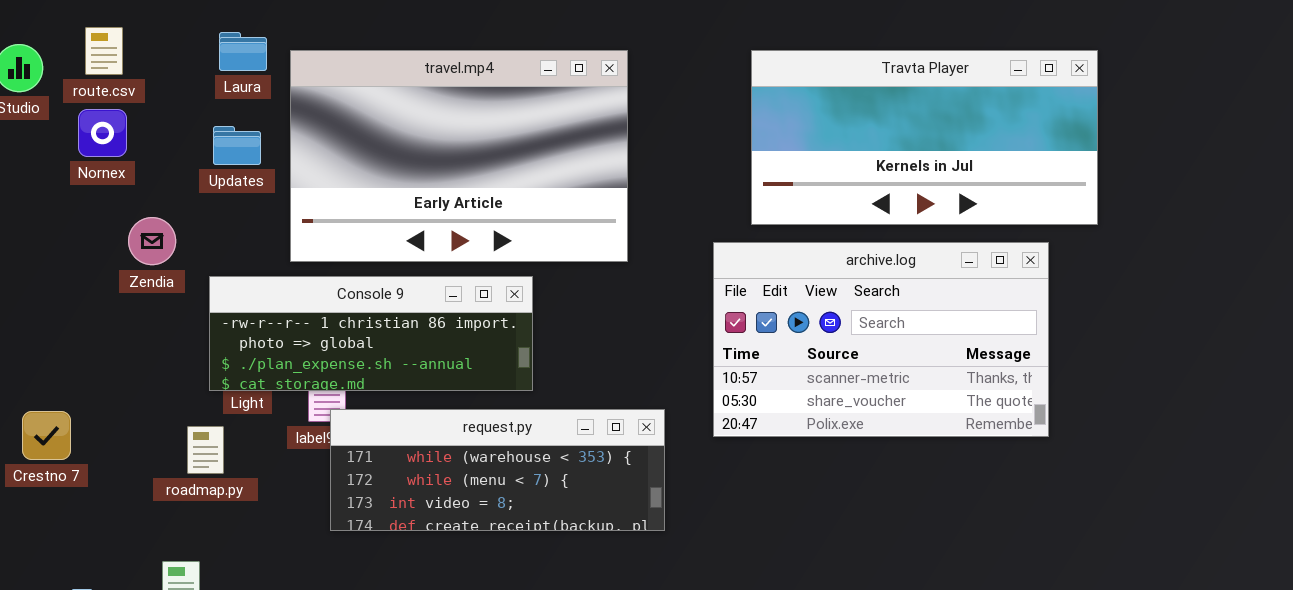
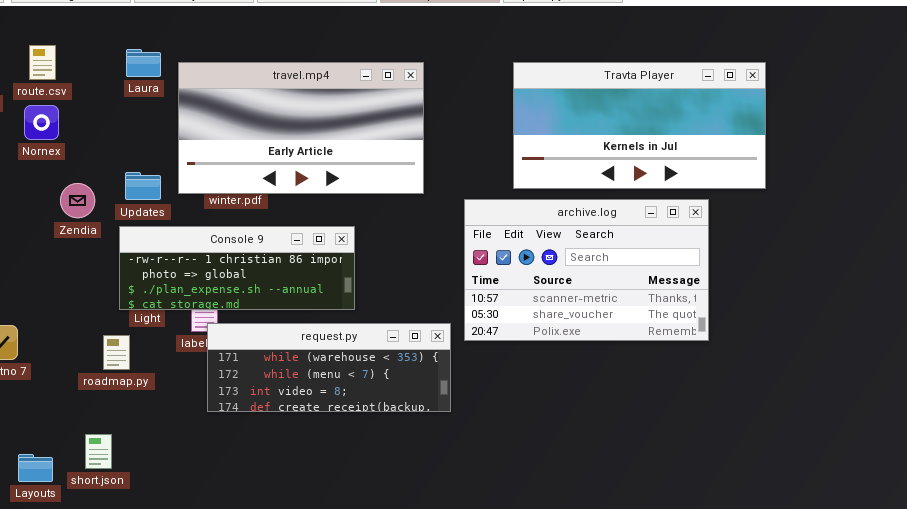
travel.mp4: [290,50,628,262] -> [178,62,424,194], resized
Updates: [213,126,261,165] -> [125,172,161,200], moved
archive.log: [713,242,1049,437] -> [464,199,709,341], moved

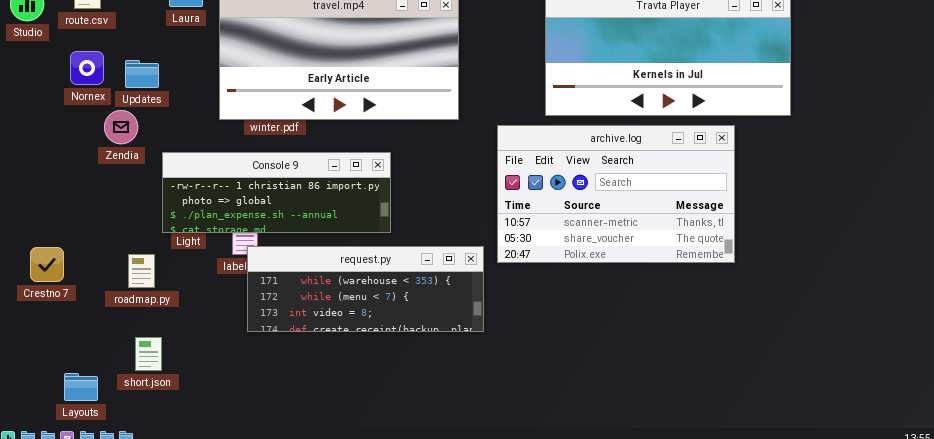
Nornex: [24,105,59,140] -> [70,51,104,85], moved
Updates: [125,172,161,200] -> [125,60,159,88], moved
roadmap.py: [103,335,130,370] -> [128,254,155,288], moved
short.json: [85,434,112,469] -> [135,337,162,371], moved

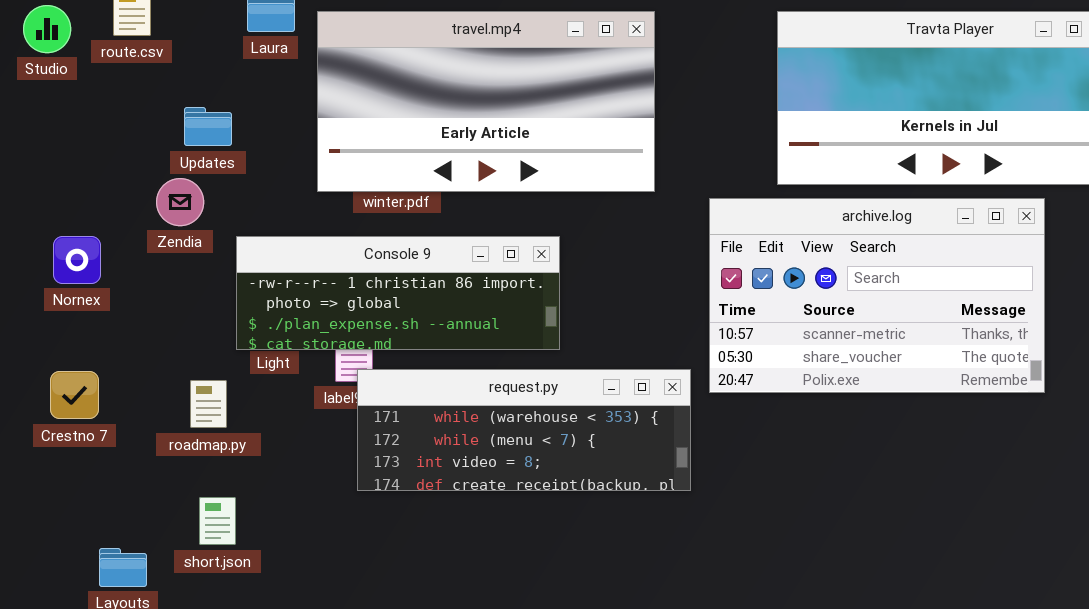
Nornex: [70,51,104,85] -> [53,236,101,284], moved

